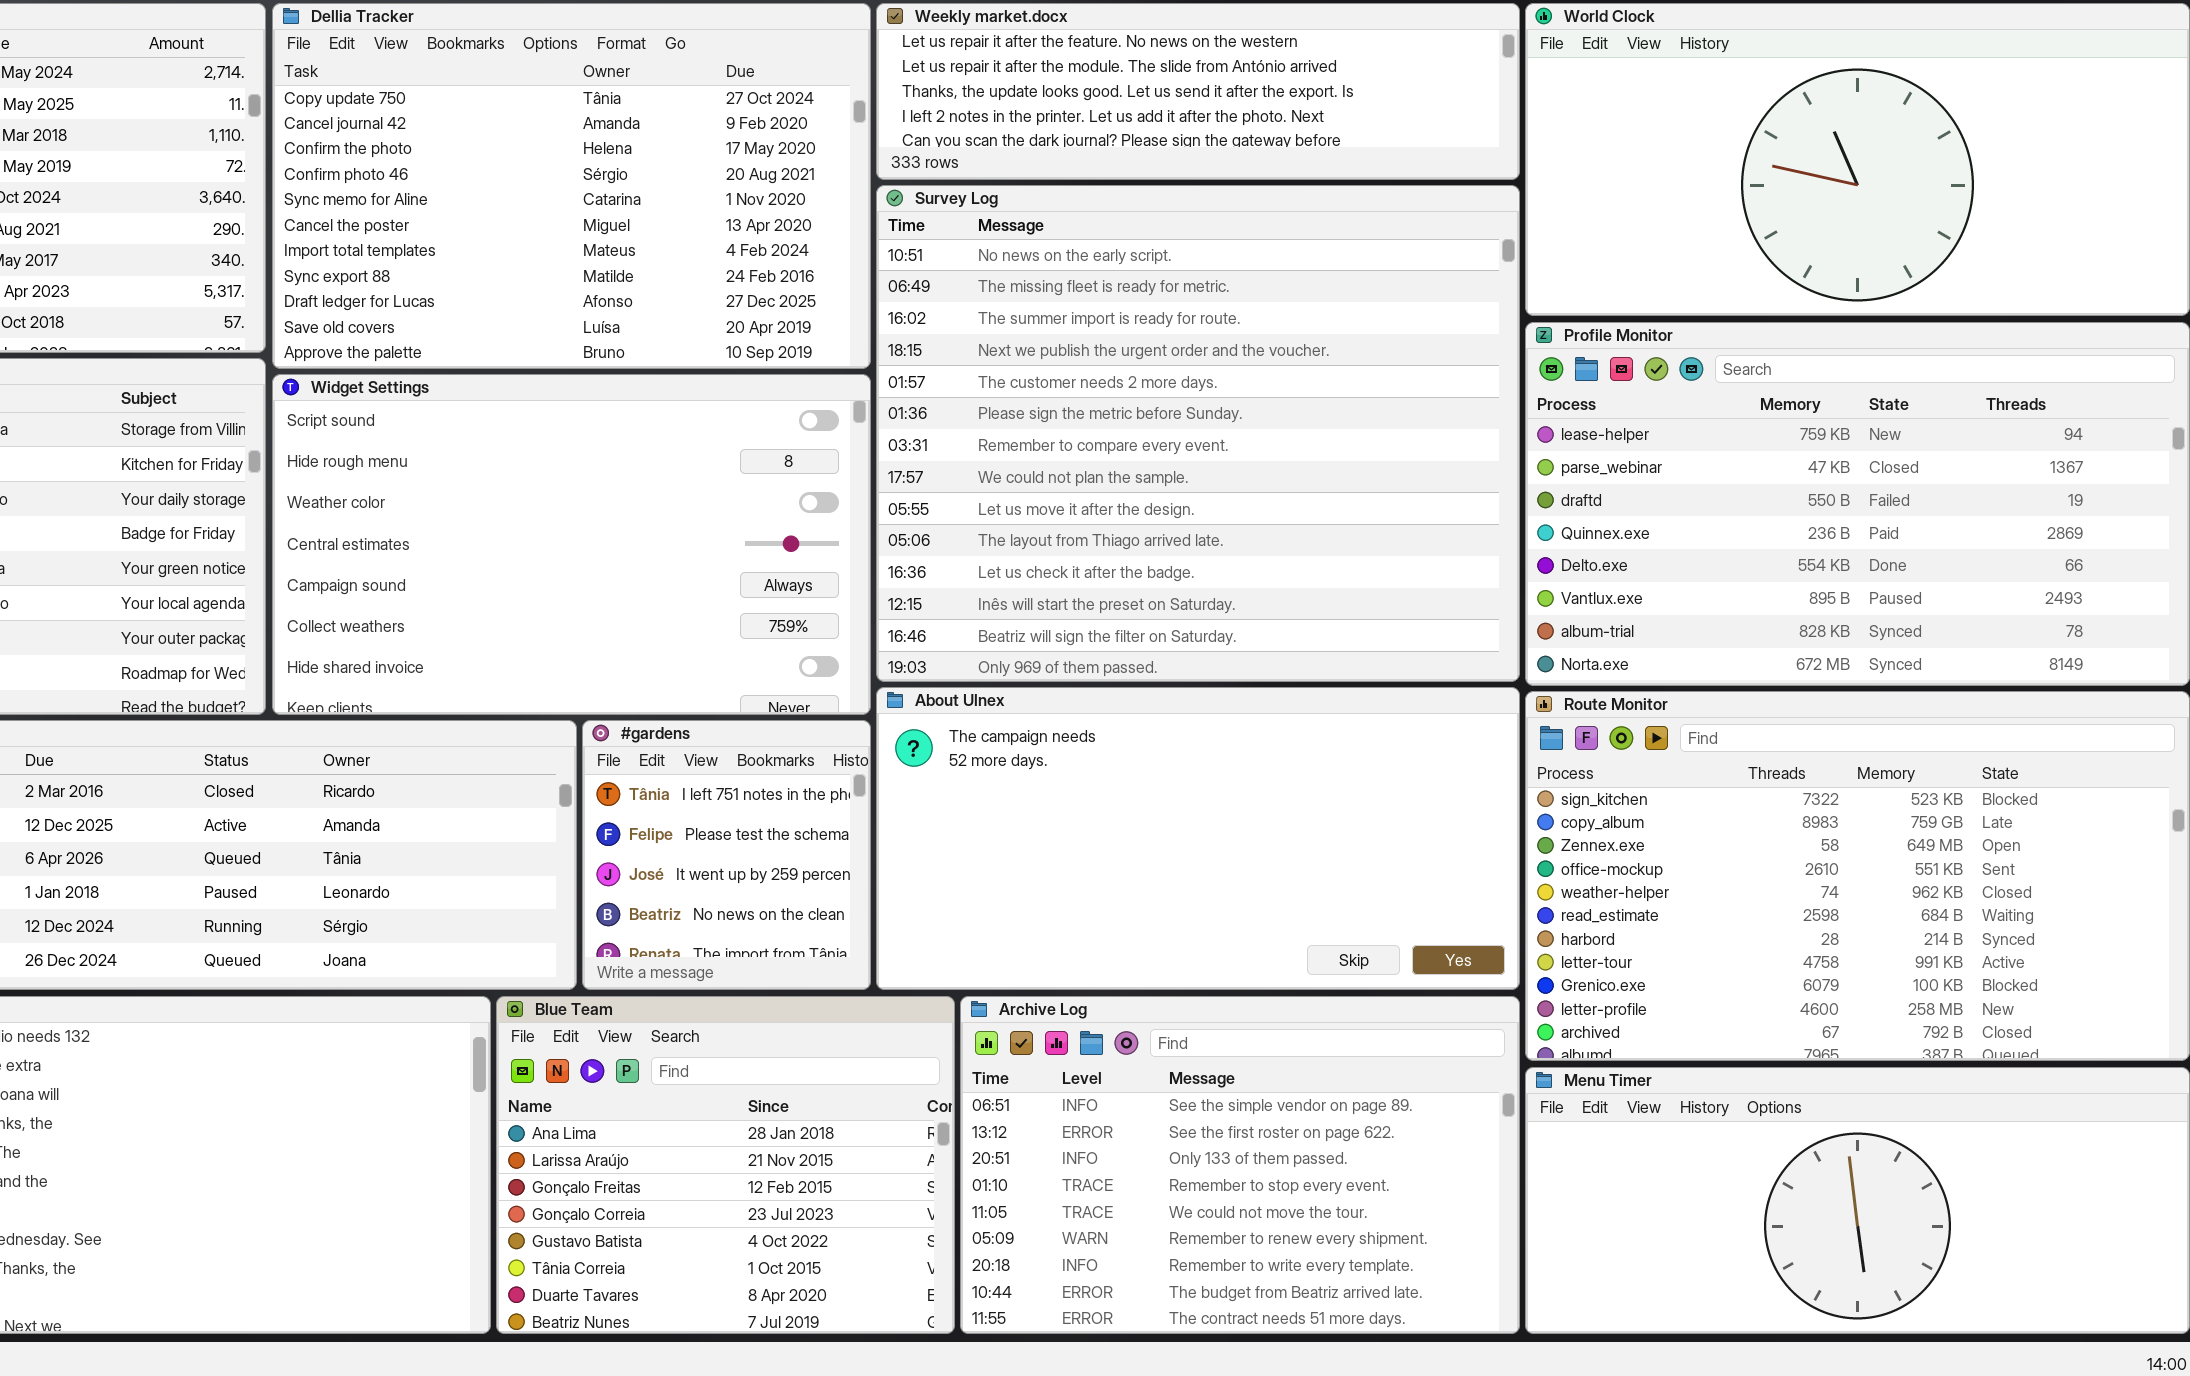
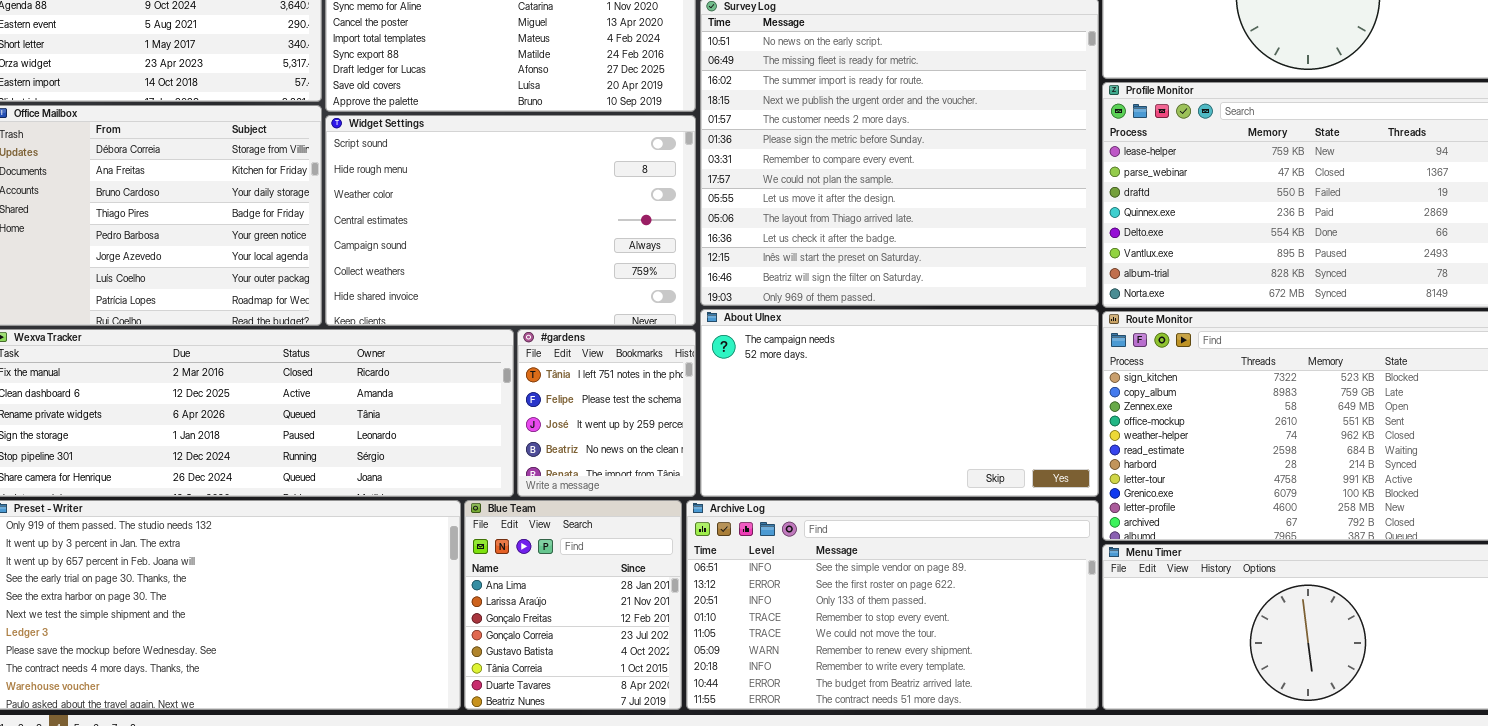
Blue Team: [496,996,955,1334] -> [464,500,682,710], resized
Archive Log: [960,996,1520,1334] -> [686,500,1099,710], resized

